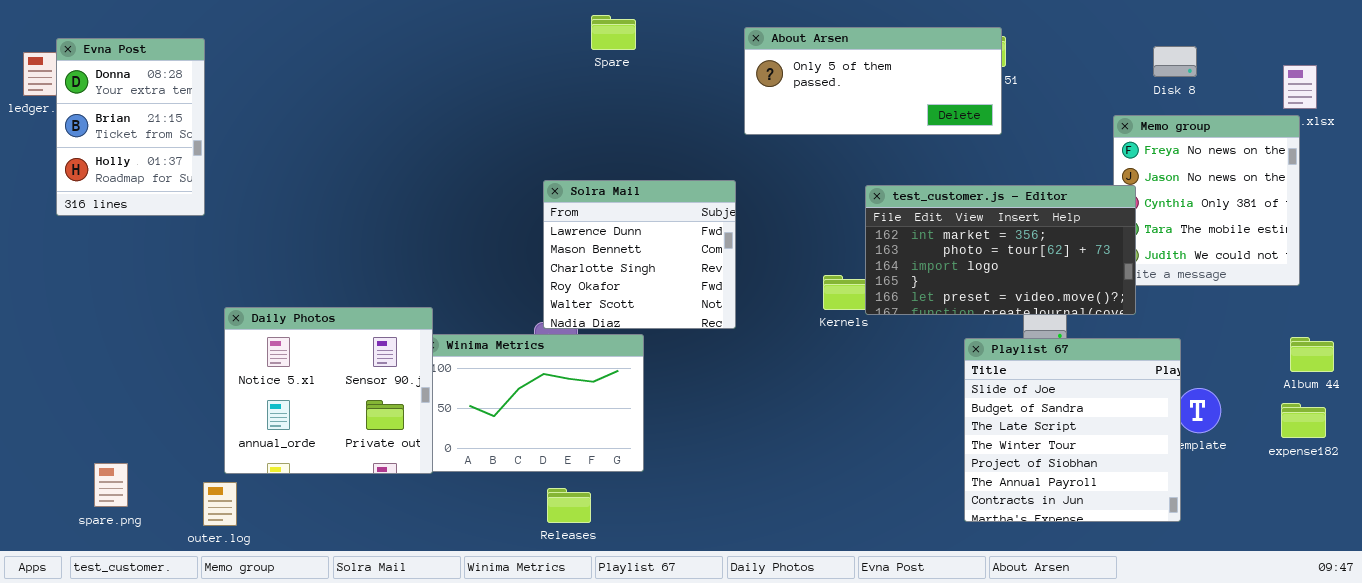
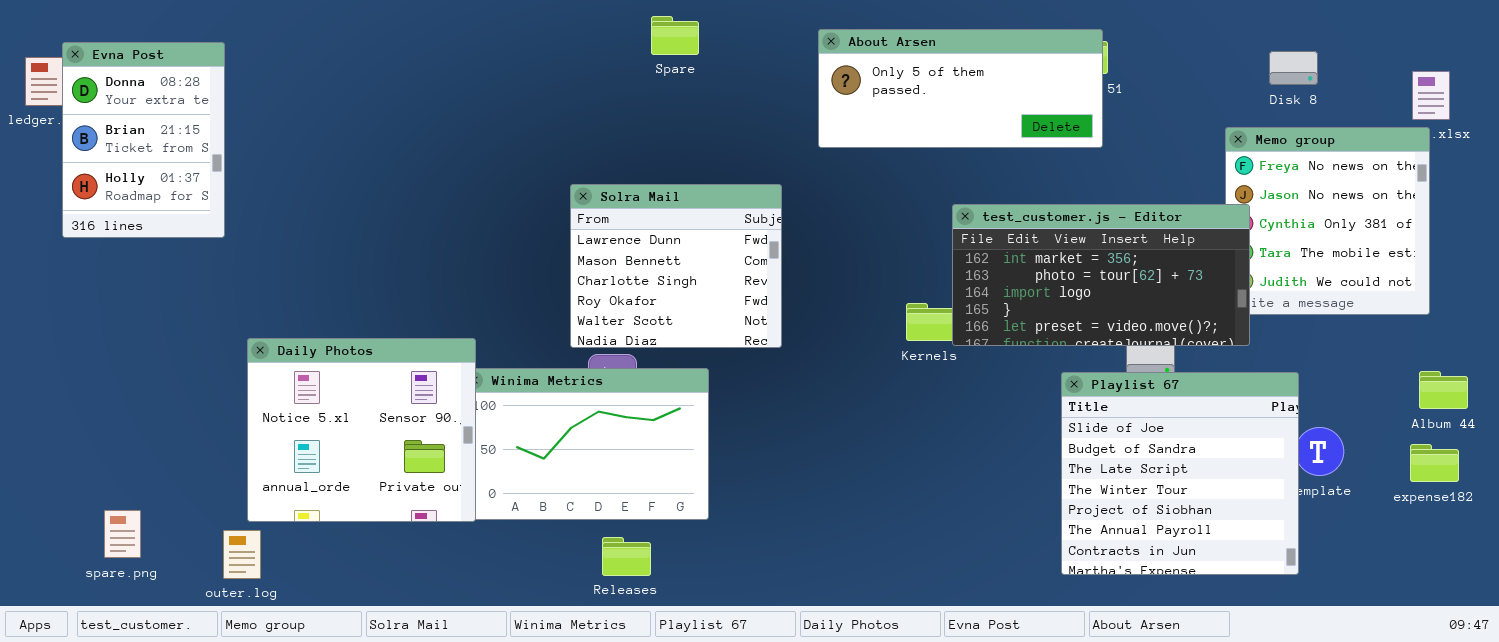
Solra Mail: [543,180,736,329] -> [570,184,782,348], moved

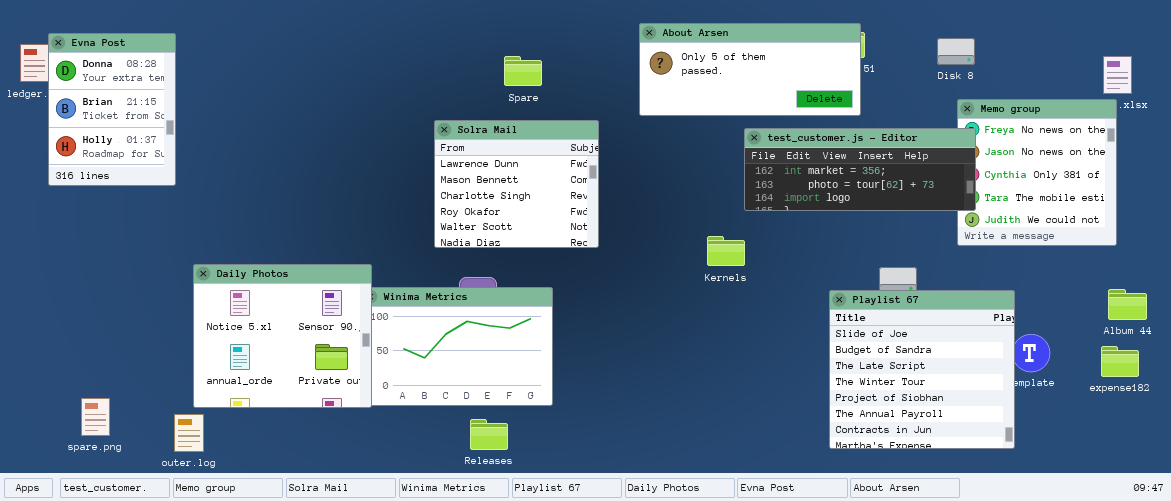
Spare: [651,16,699,55] -> [504,56,542,86], moved
Disk 8: [1269,51,1318,85] -> [937,38,975,65], moved
Solra Mail: [570,184,782,348] -> [434,120,599,248], moved
test_customer.js - Editor: [952,204,1250,346] -> [744,128,976,211], moved, resized

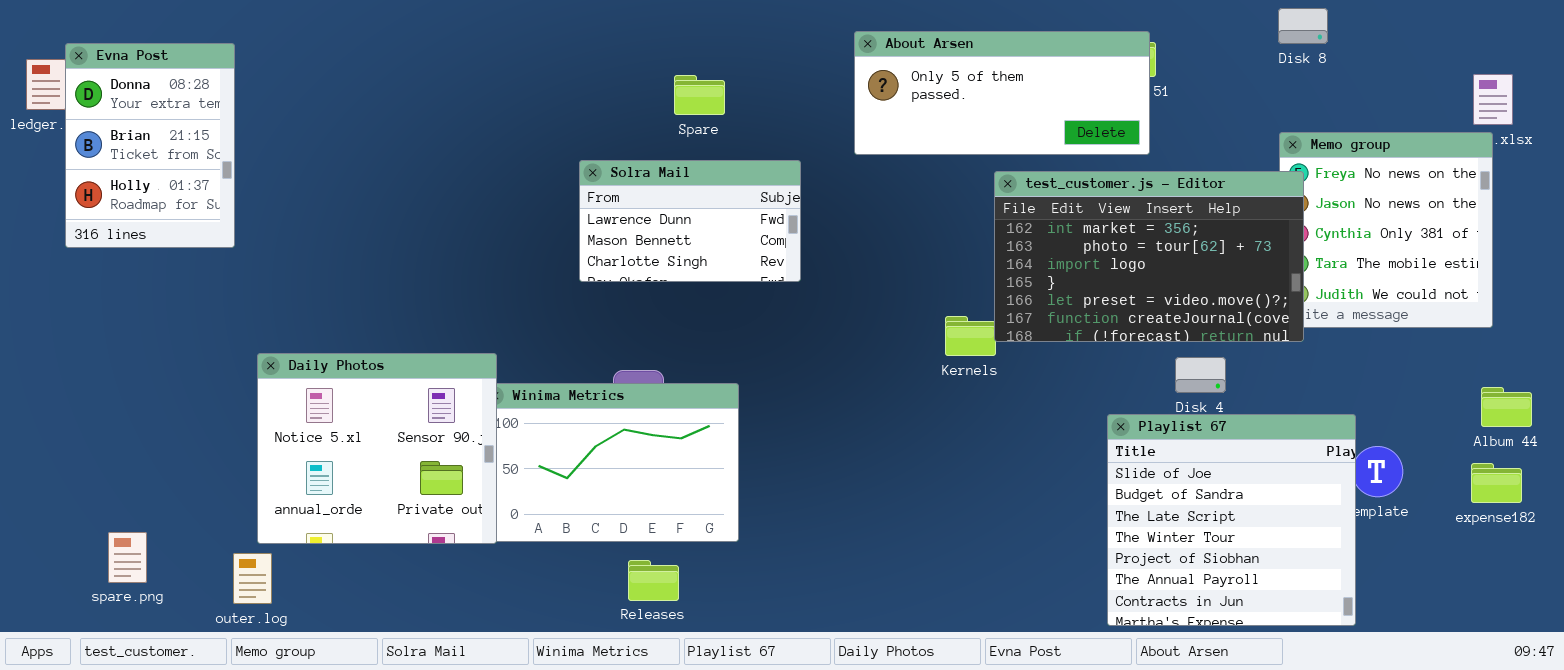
Disk 8: [937,38,975,65] -> [1278,8,1328,44], moved
Solra Mail: [434,120,599,248] -> [579,160,801,282], resized
test_customer.js - Editor: [744,128,976,211] -> [994,171,1304,342], resized
Playlist 67: [829,290,1015,449] -> [1107,414,1356,626], moved

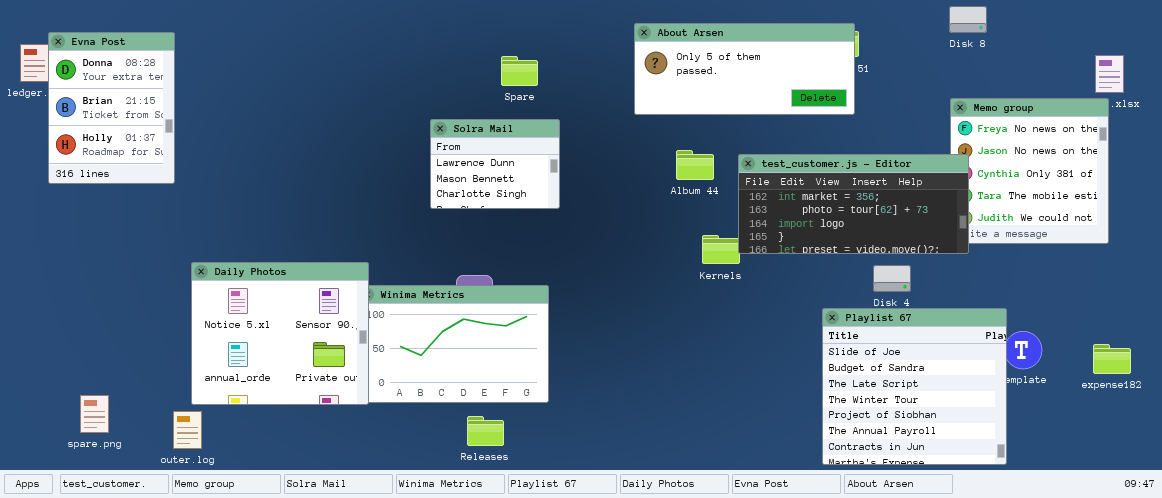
Solra Mail: [579,160,801,282] -> [430,119,560,209], resized
test_customer.js - Editor: [994,171,1304,342] -> [738,154,969,254], resized
Album 44: [1481,387,1532,427] -> [676,150,714,180], moved

